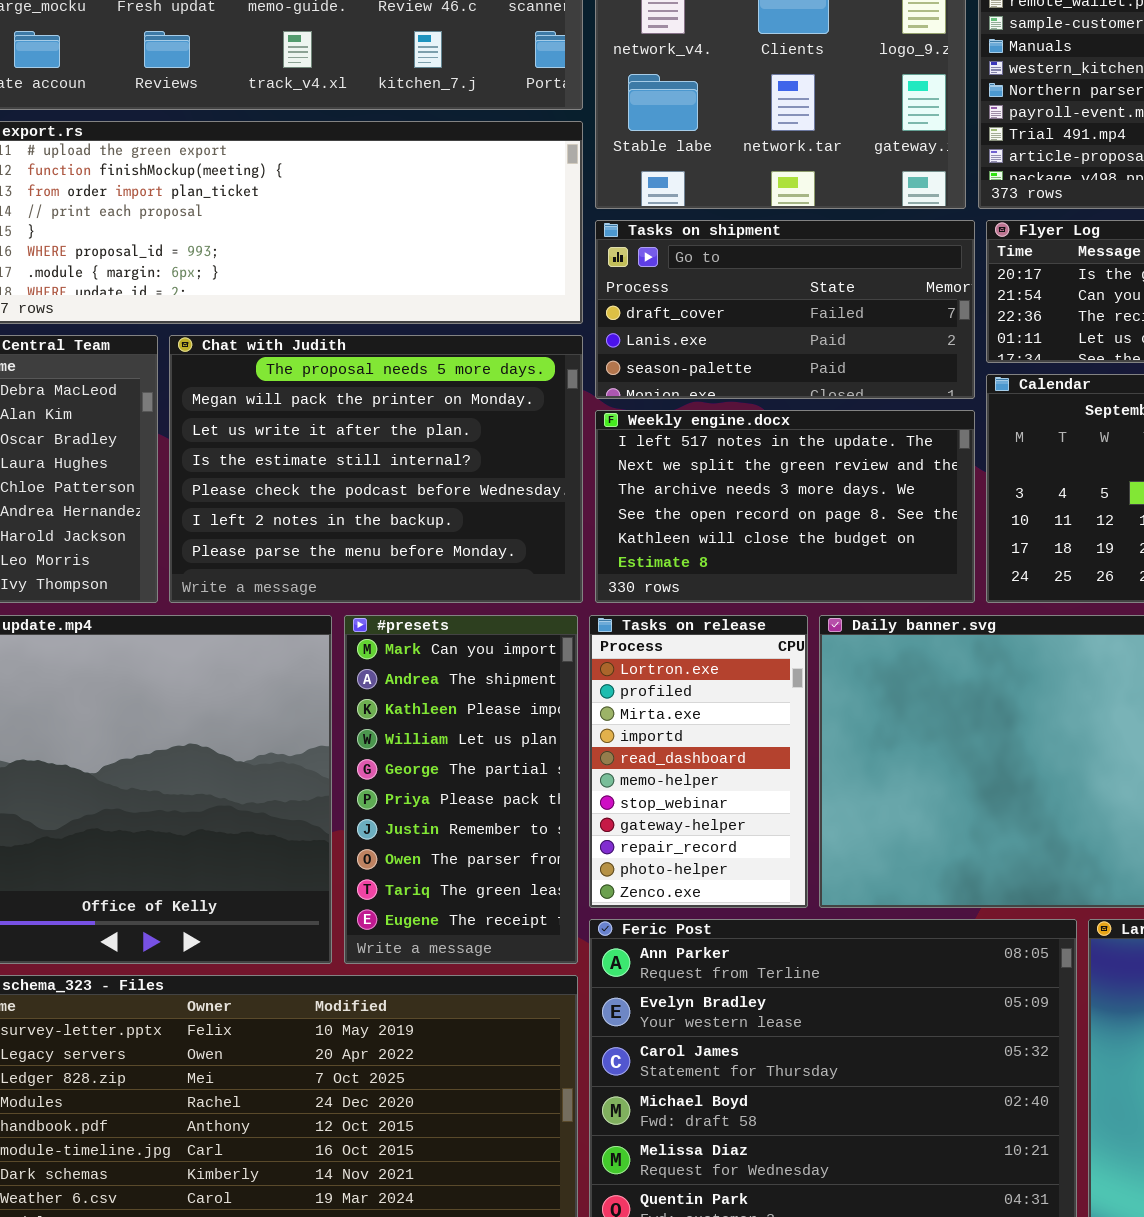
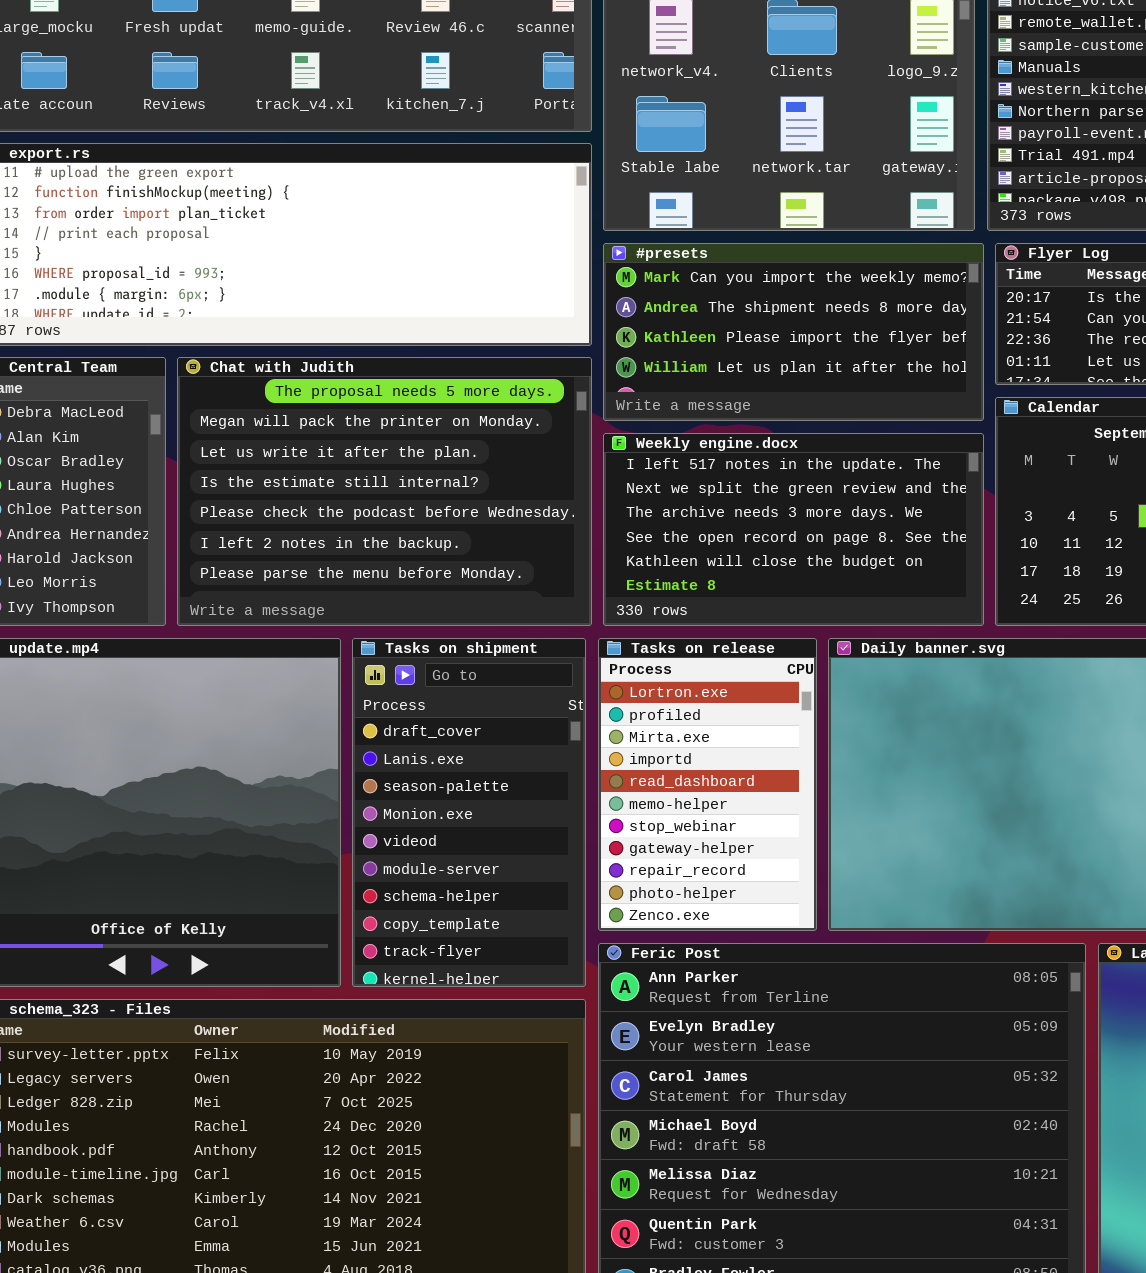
Tasks on shipment: [595,220,975,399] -> [352,638,586,987], moved, resized
#presets: [344,615,578,964] -> [603,243,984,421], moved, resized

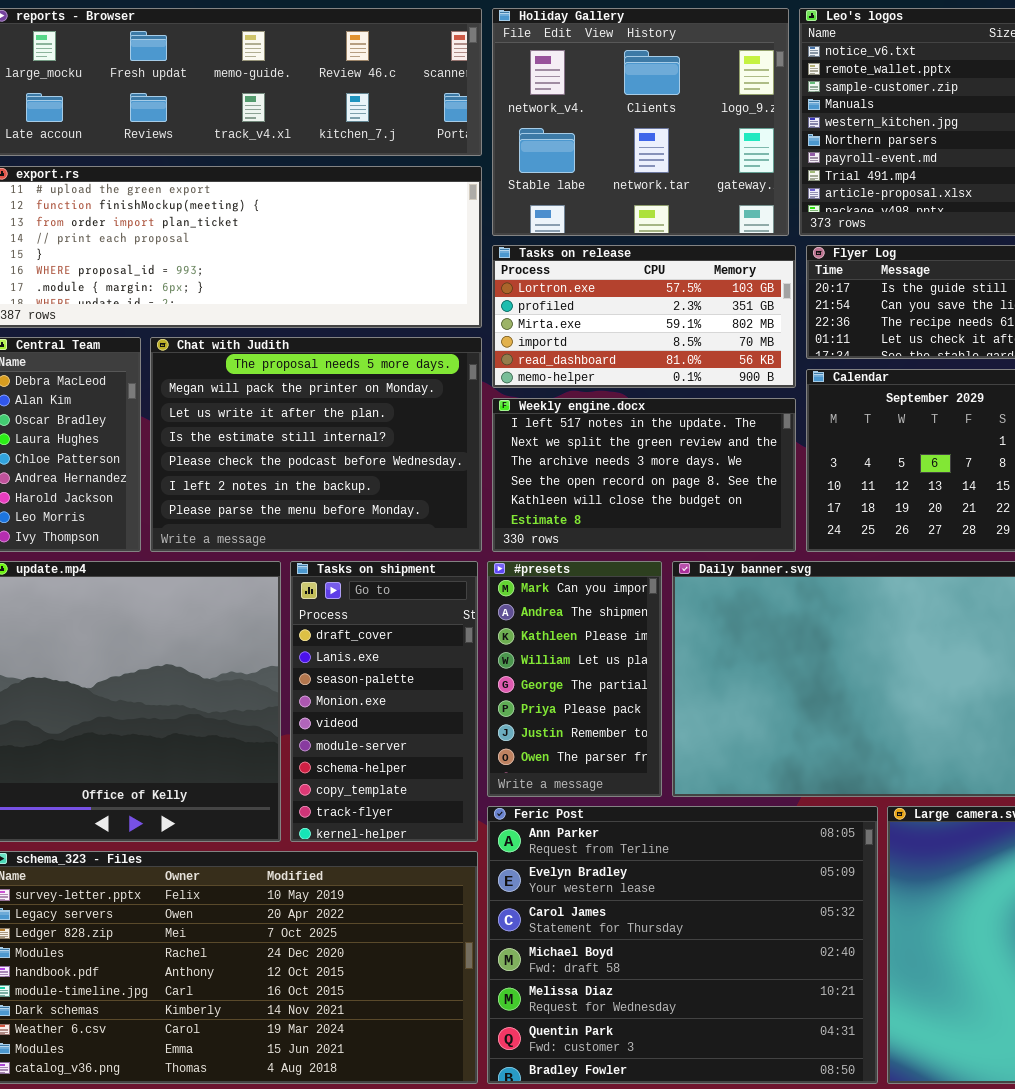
#presets: [603,243,984,421] -> [487,561,662,797], moved, resized
Tasks on release: [598,638,817,931] -> [492,245,796,388], moved, resized

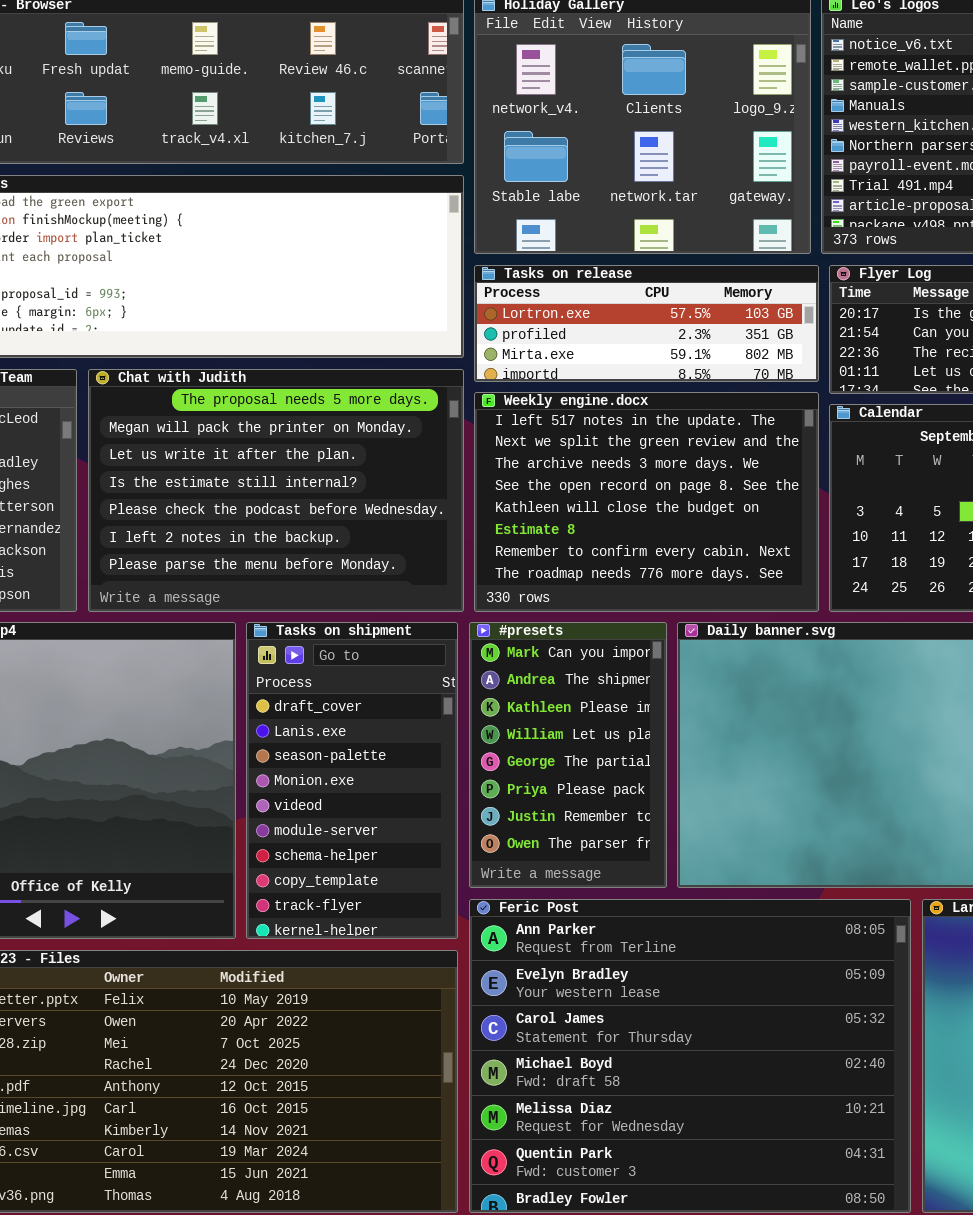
Tasks on release: [492,245,796,388] -> [474,265,819,382], resized
Weekly engine.docx: [492,398,796,552] -> [474,392,819,612], resized

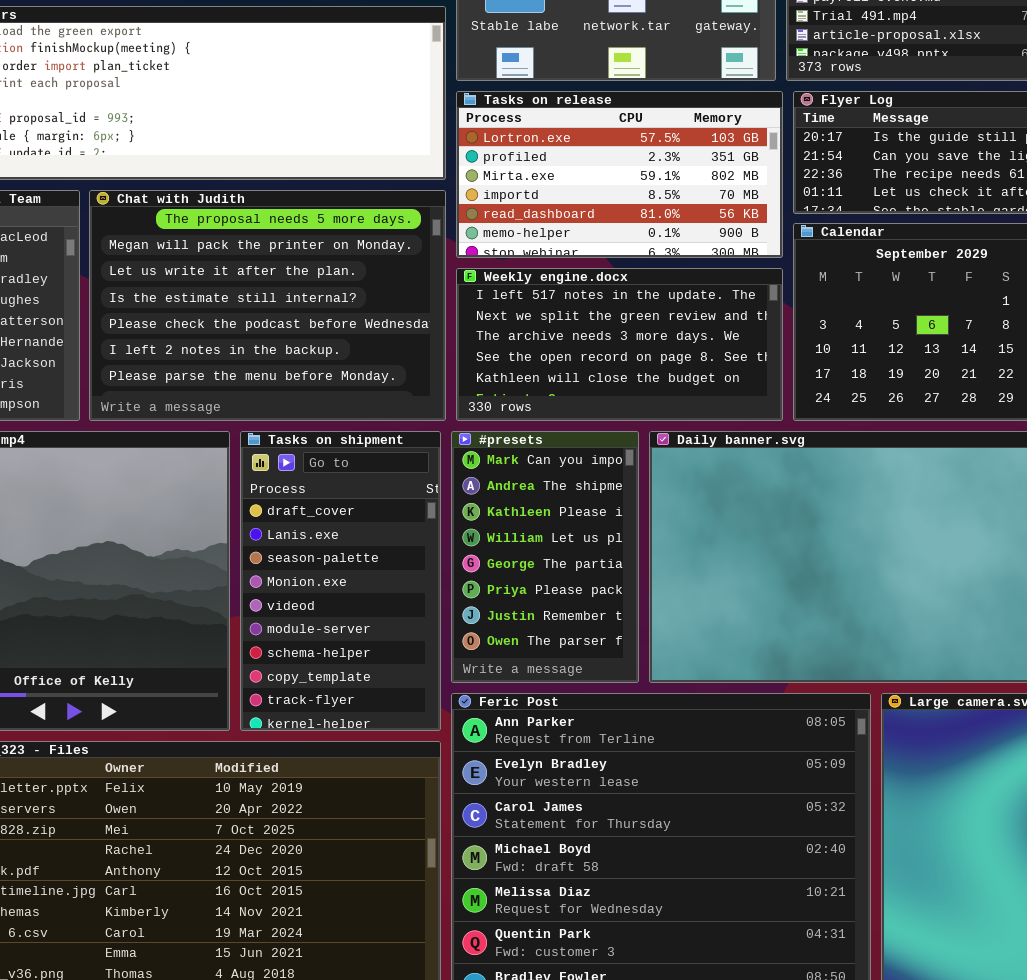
Tasks on release: [474,265,819,382] -> [456,91,783,258], resized
Weekly engine.docx: [474,392,819,612] -> [456,268,783,421], resized

